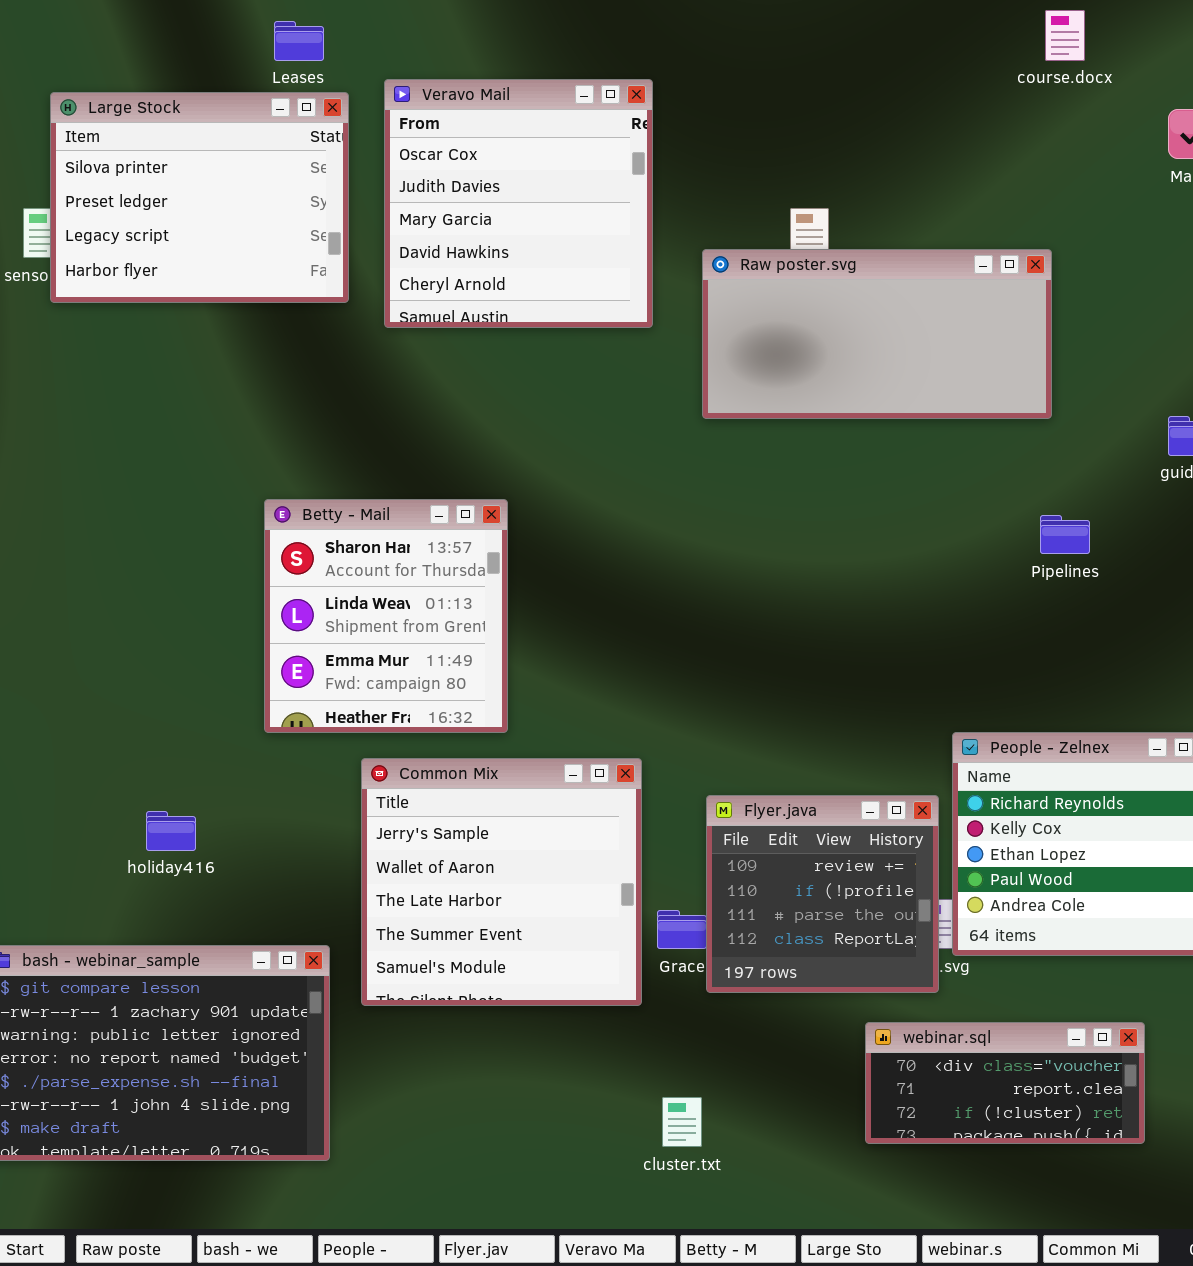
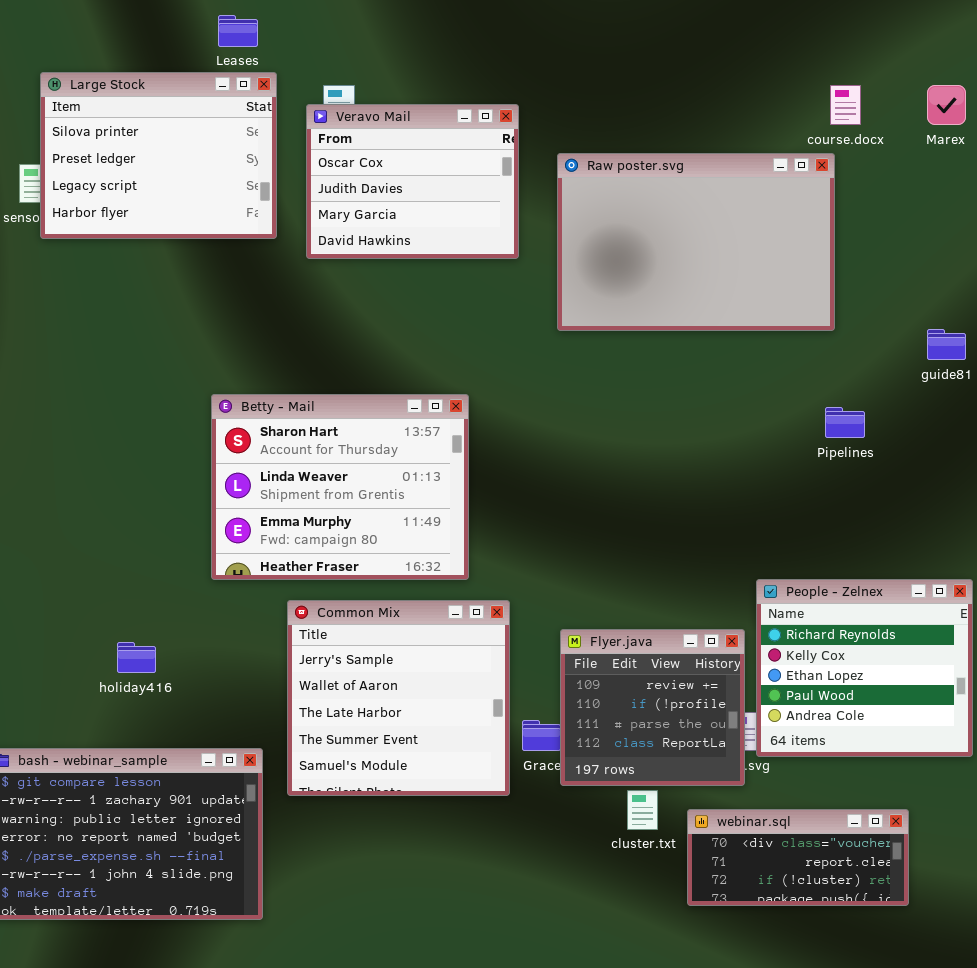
course.docx: [1045,10,1085,61] -> [830,85,861,125], moved
Veravo Mail: [384,79,653,328] -> [306,104,519,259], resized
Raw poster.svg: [702,249,1052,419] -> [557,153,835,331], resized
Betty - Mail: [264,499,508,733] -> [211,394,469,580], resized
cluster.txt: [662,1097,702,1147] -> [627,790,658,830], moved

